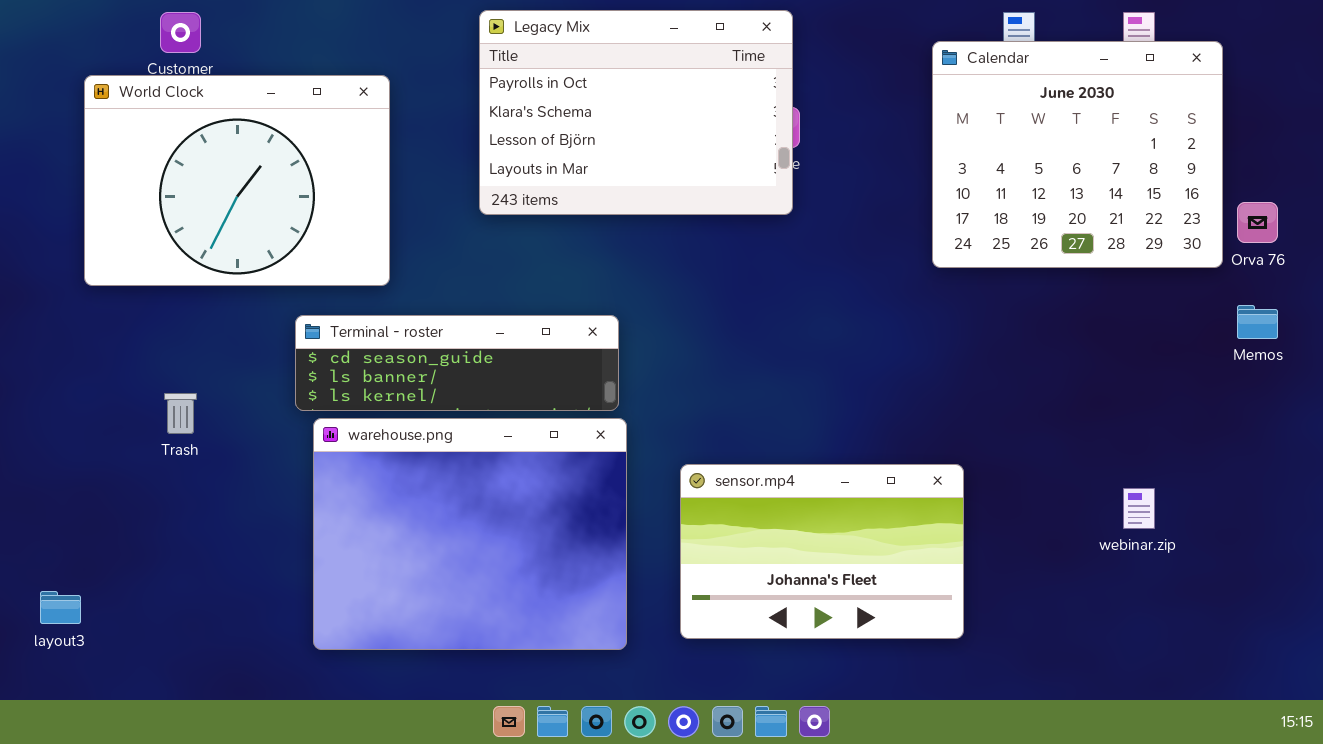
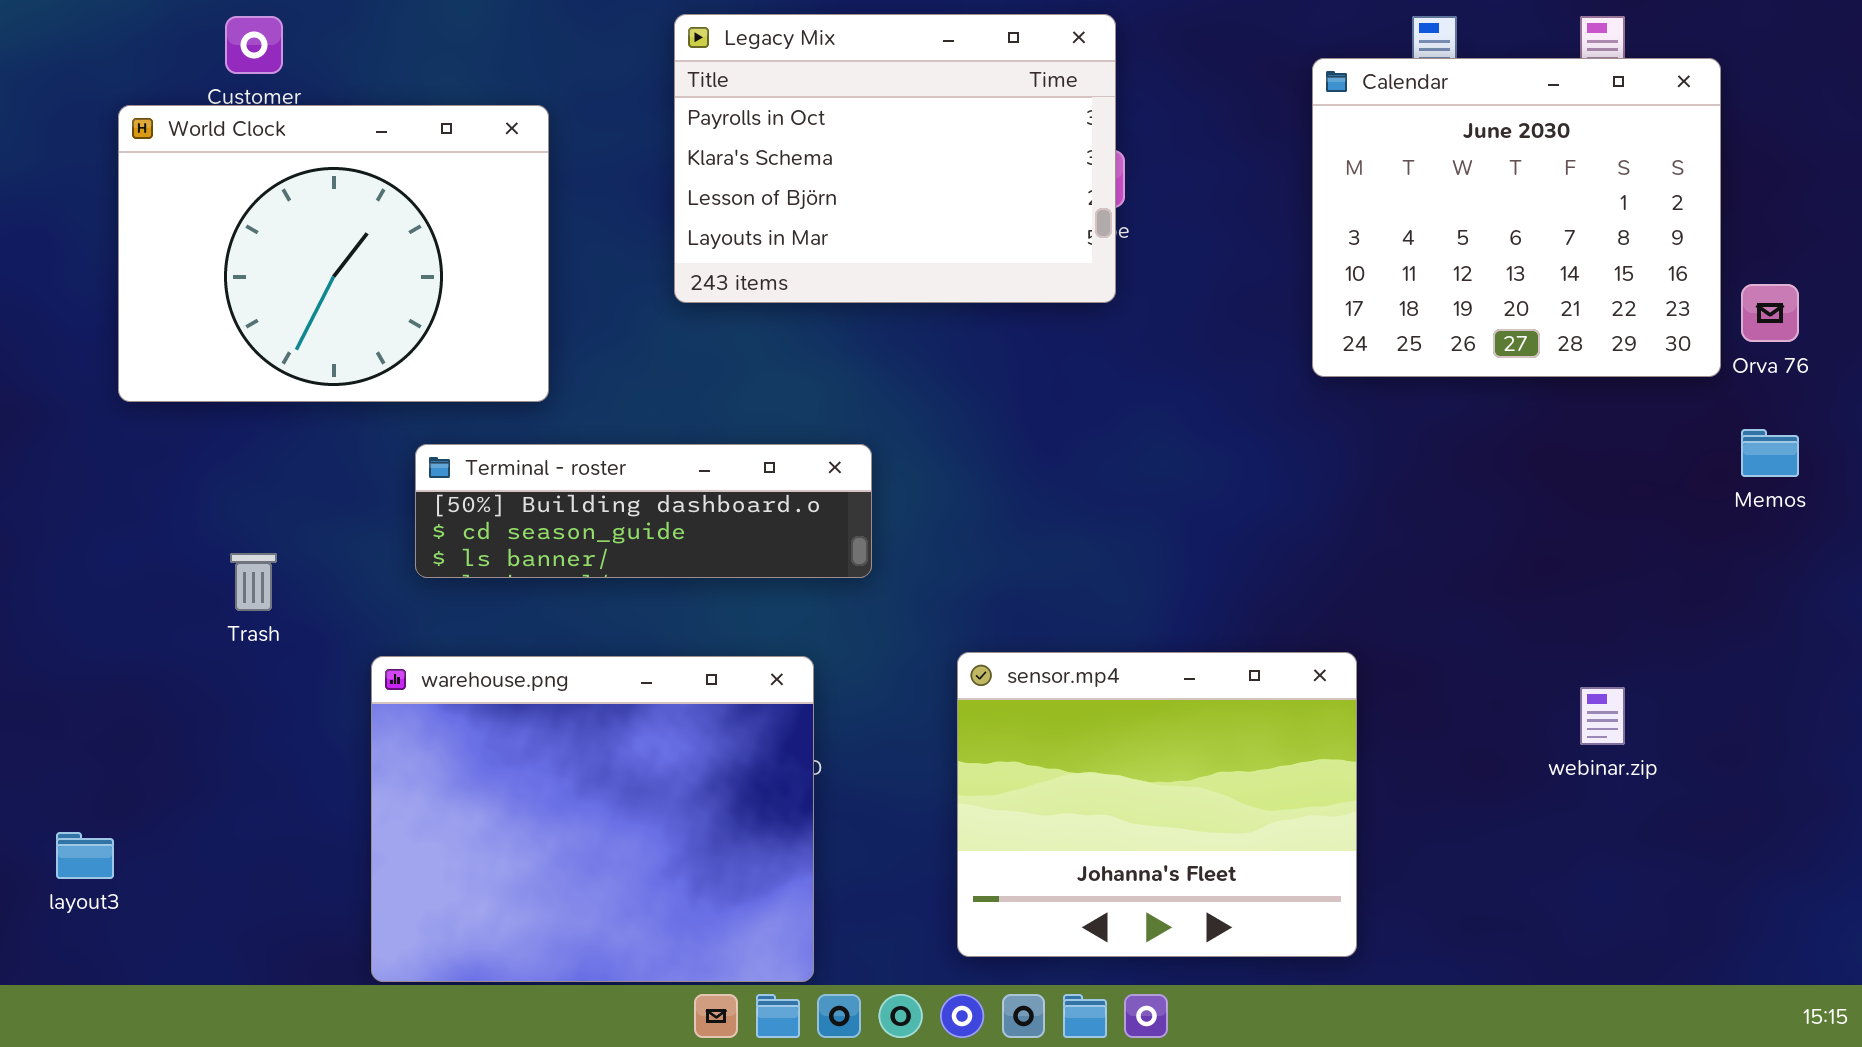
Terminal - roster: [295,315,619,411] -> [415,444,872,578], scrolled up 1 row
warehouse.png: [313,418,627,650] -> [371,656,814,982], moved
sensor.mp4: [680,464,964,639] -> [957,652,1357,957], resized

